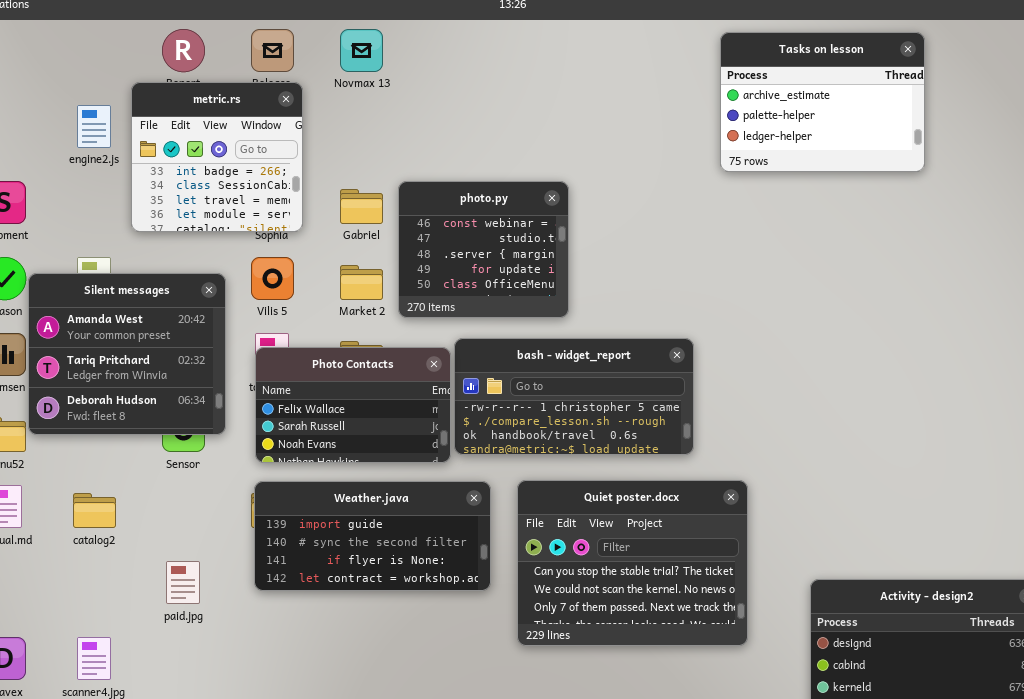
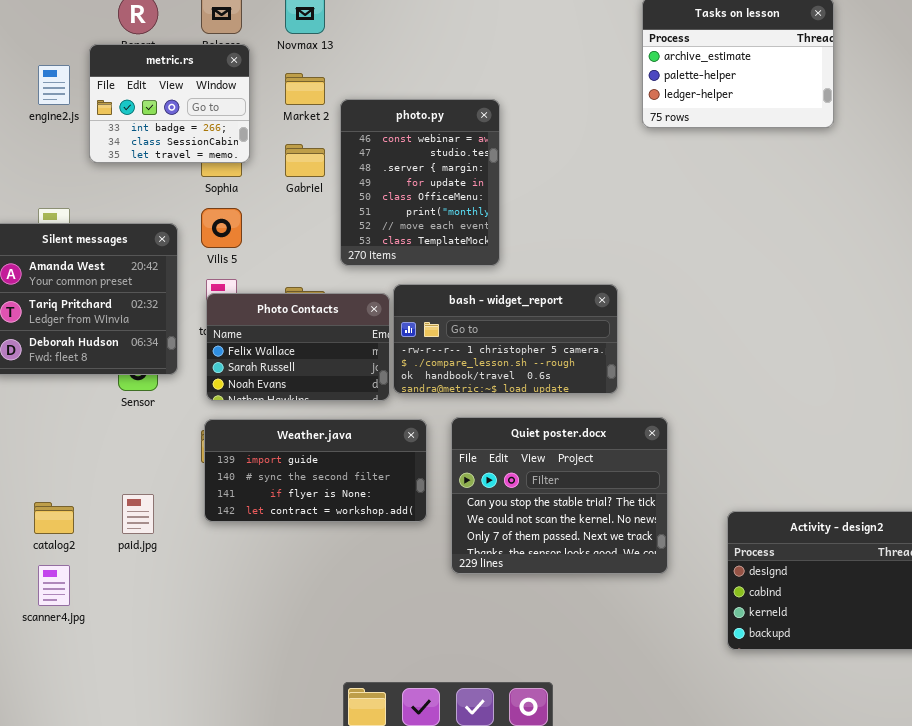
metric.rs: [131,82,303,232] -> [89,44,250,163], resized
photo.py: [398,181,569,318] -> [340,99,500,266], resized
Market 2: [340,265,383,300] -> [285,73,325,105], moved
catalog2: [73,493,116,528] -> [34,502,74,534], moved

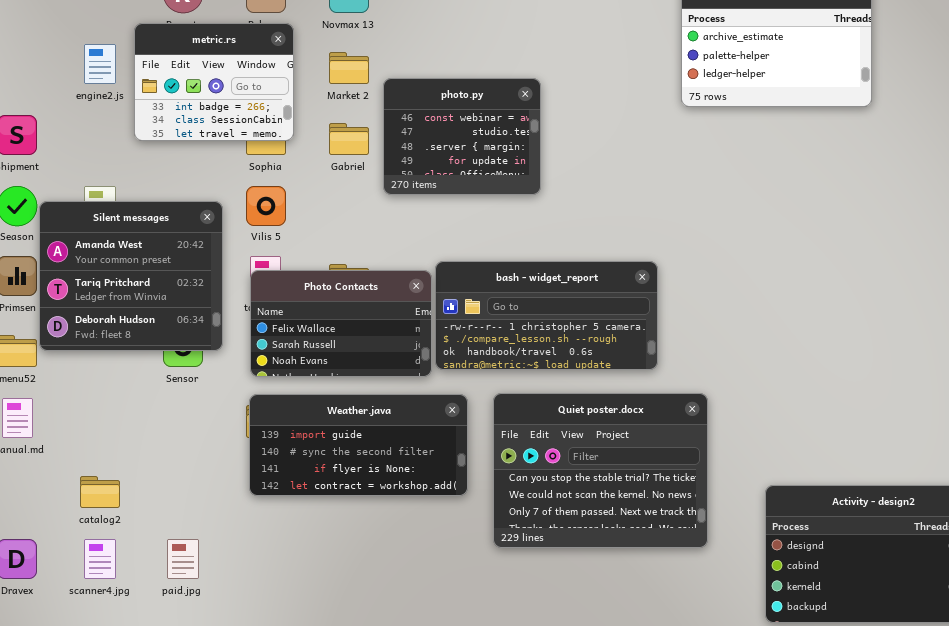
photo.py: [340,99,500,266] -> [383,78,541,195], resized
paid.jpg: [122,494,154,534] -> [167,539,199,579], moved

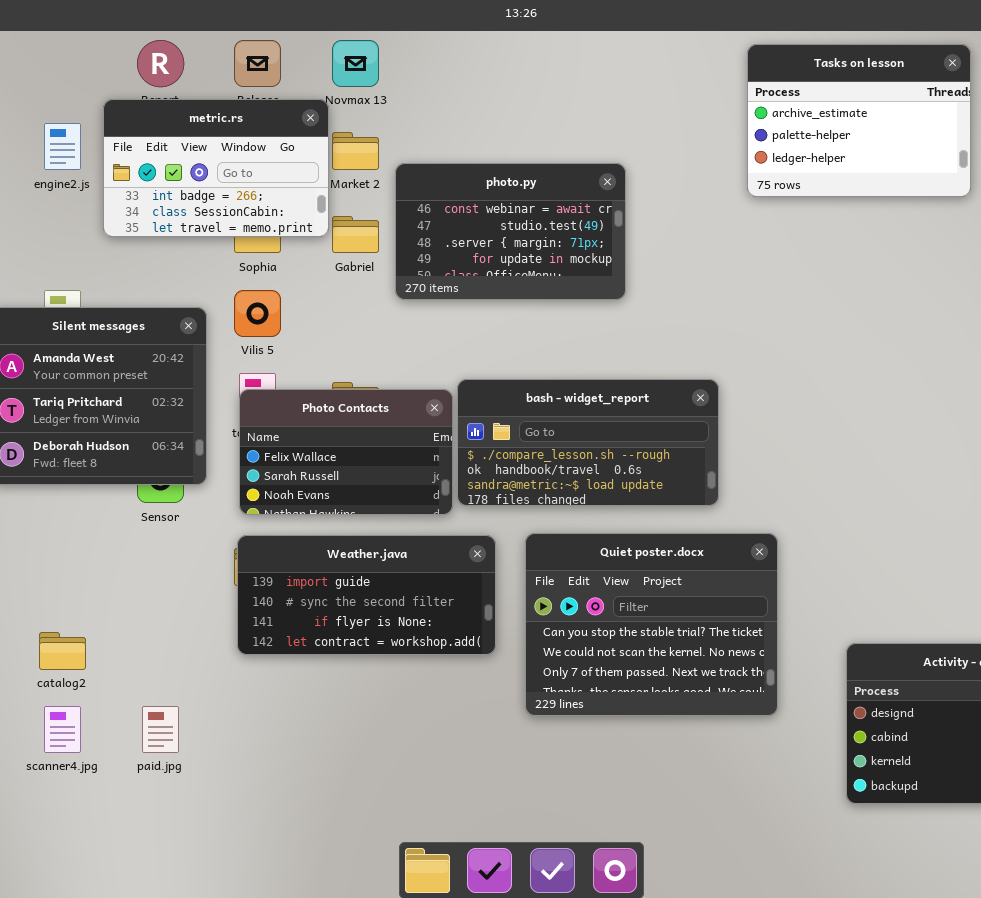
metric.rs: [134,23,294,141] -> [103,99,329,237], resized
photo.py: [383,78,541,195] -> [395,163,626,300], resized
bash - widget_report: [435,261,658,370] -> [457,379,719,506], scrolled down 1 row

